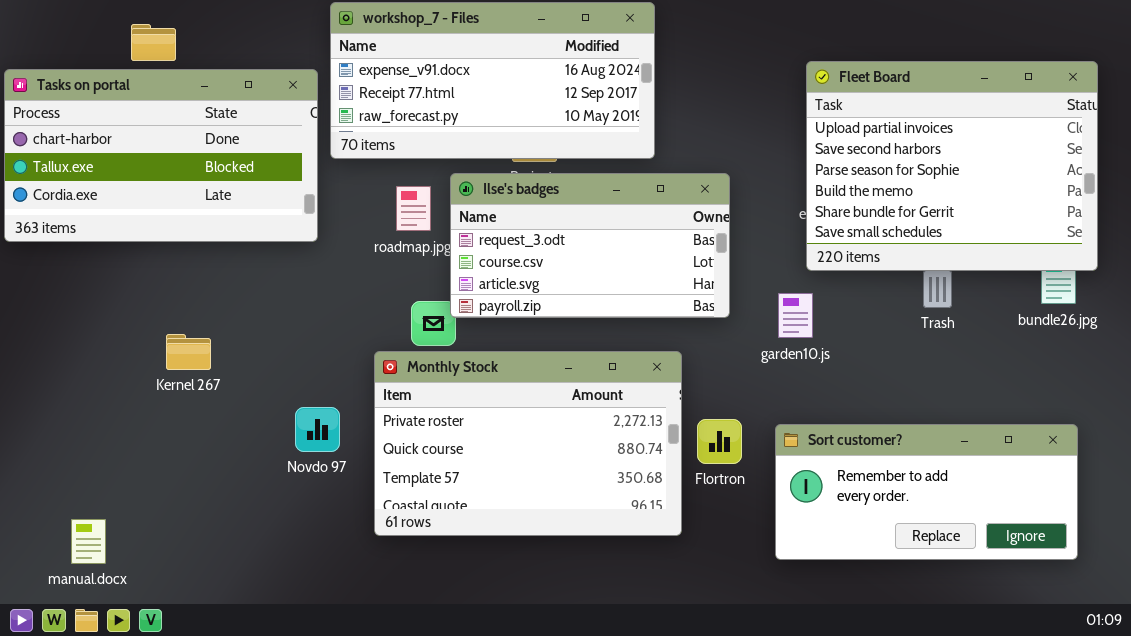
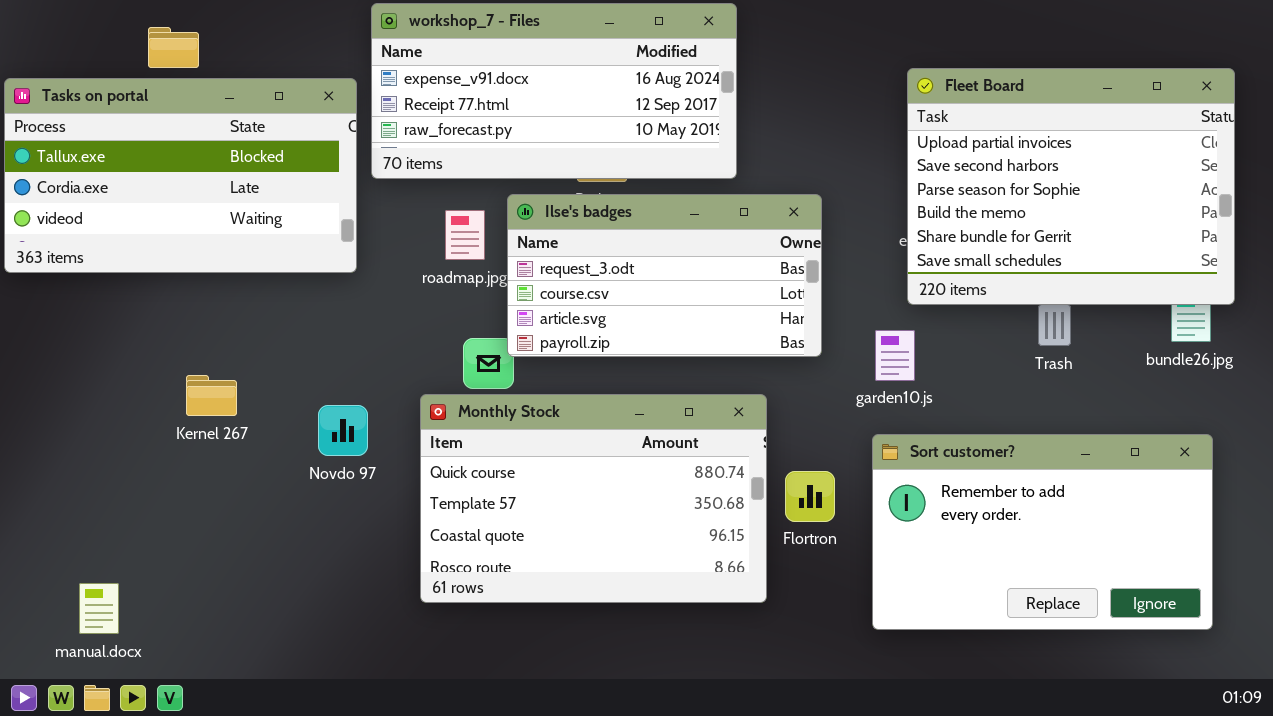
Tasks on portal: [4,69,318,242] -> [4,78,357,273], scrolled down 1 row
Monthly Stock: [374,351,682,536] -> [420,394,767,603], scrolled down 1 row
Novdo 97: [295,407,340,452] -> [318,405,368,456], moved
Sort customer?: [775,424,1078,560] -> [872,434,1213,630], resized

